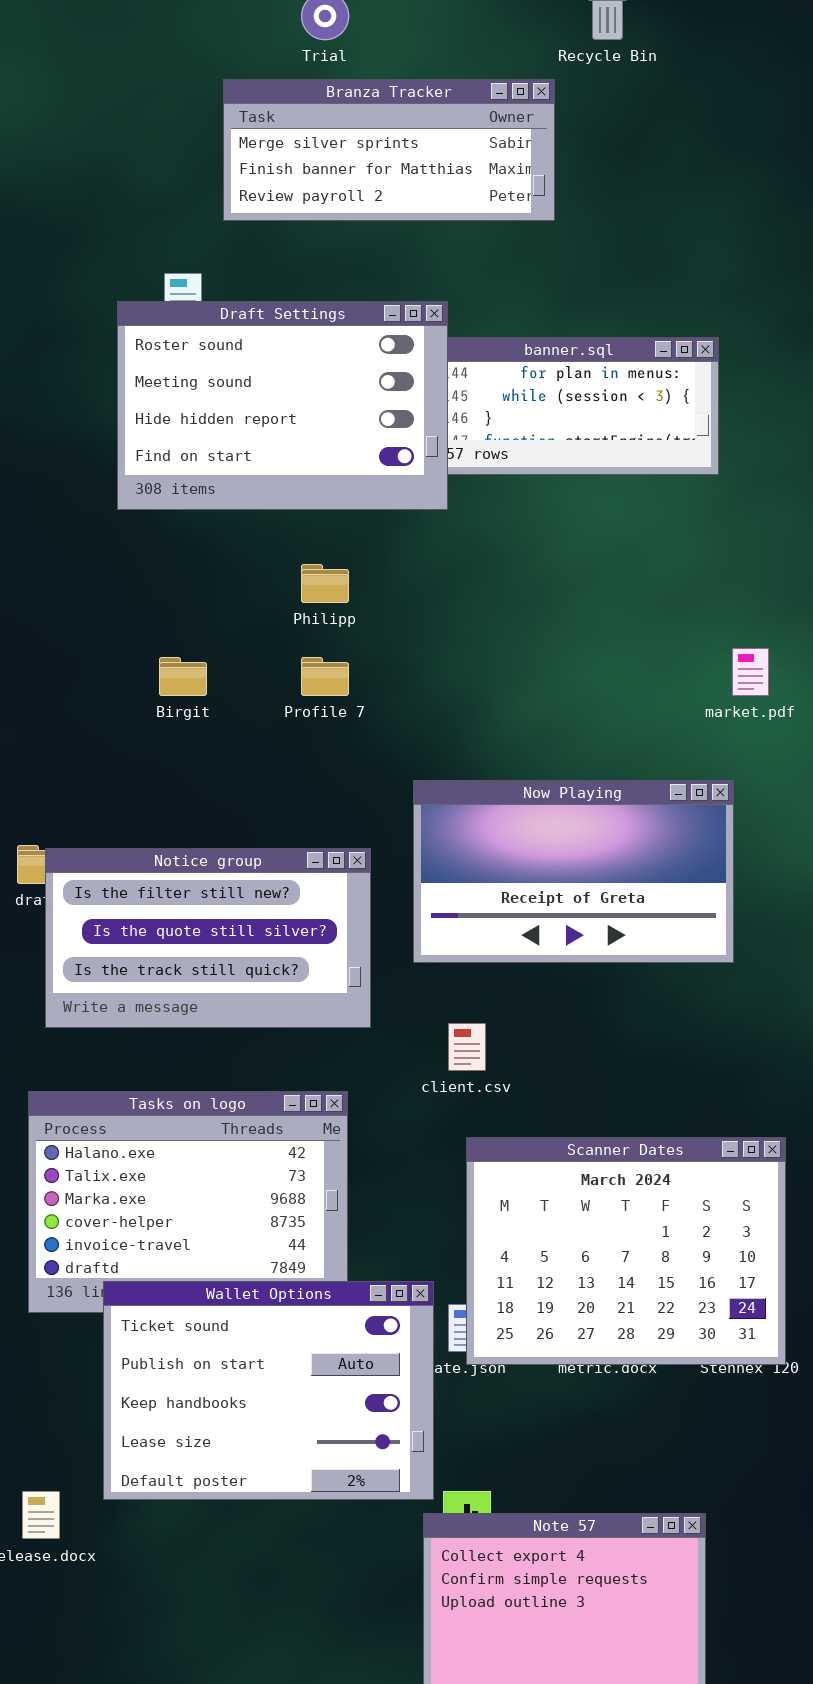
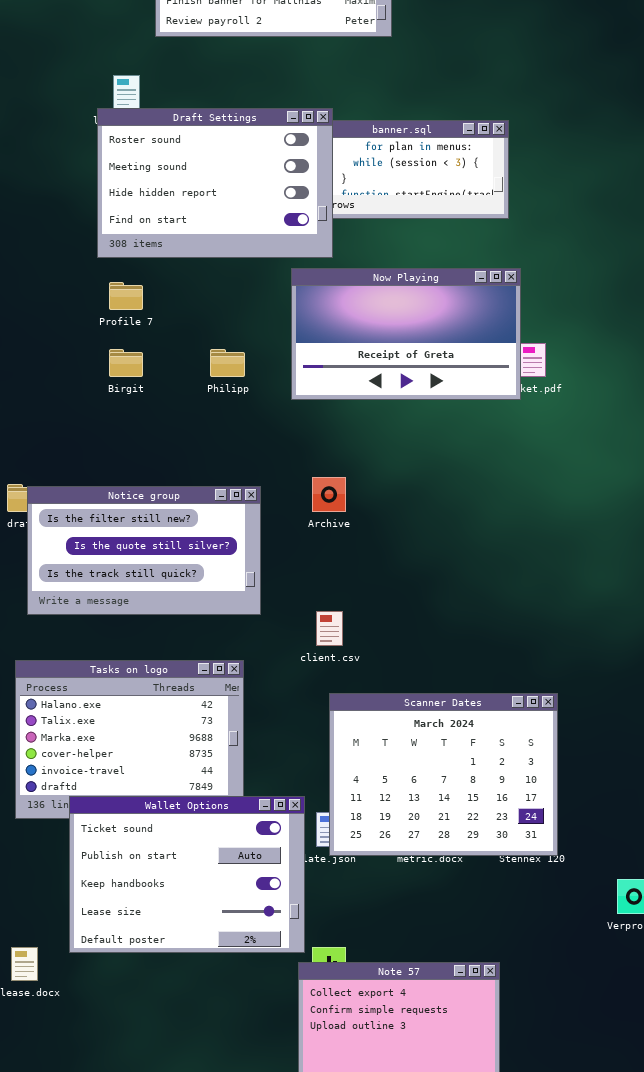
Draft Settings: [117,301,448,510] -> [97,108,333,258], moved
Philipp: [301,564,349,603] -> [210,349,245,377], moved
Profile 7: [301,657,349,696] -> [109,282,143,310], moved
Now Playing: [413,780,734,963] -> [291,268,521,400], moved

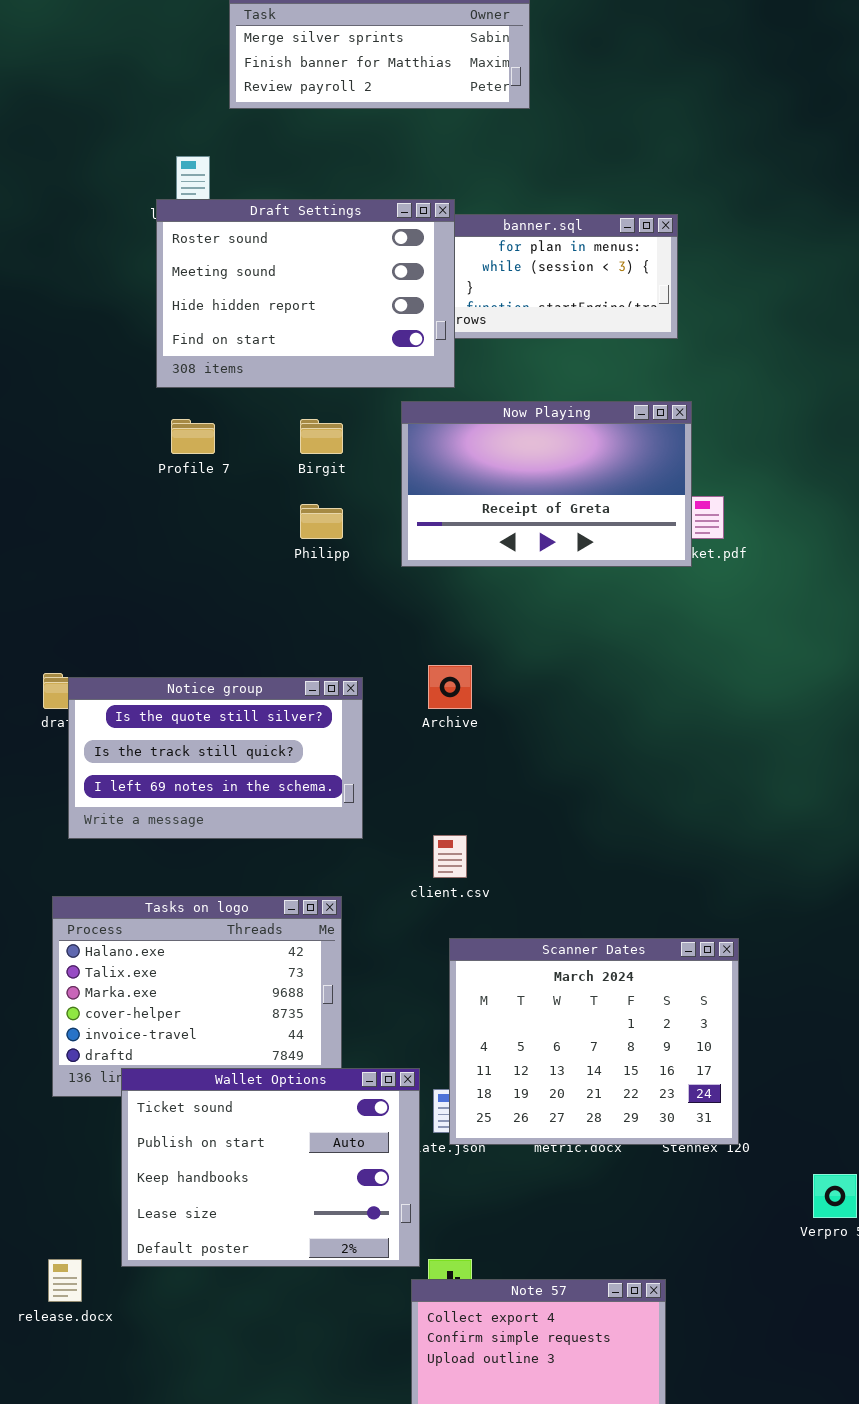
Birgit: [109,349,143,377] -> [300,419,343,454], moved
Notice group: [27,486,261,615] -> [68,677,363,839], scrolled down 1 row

